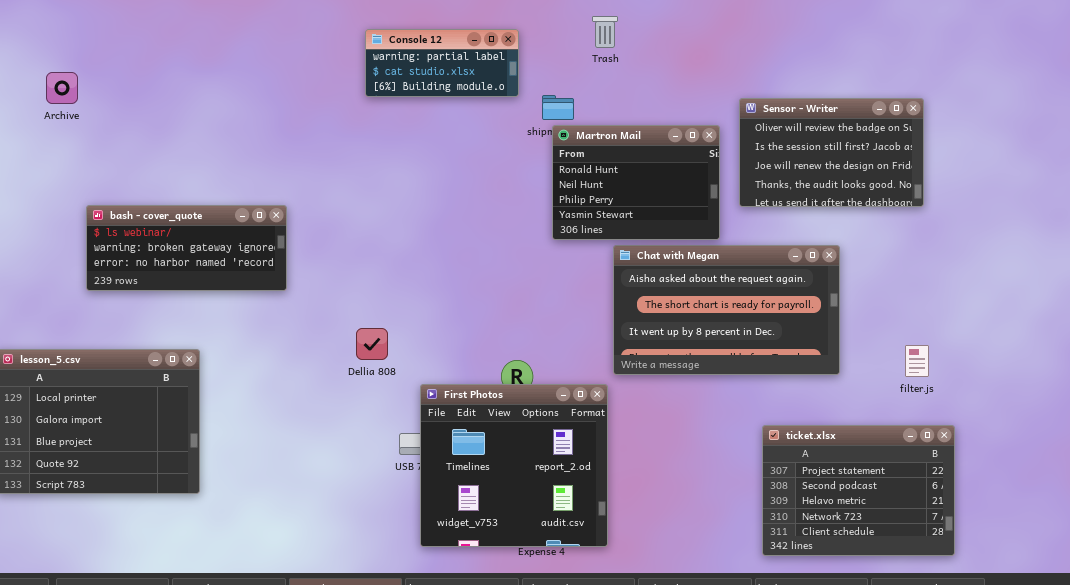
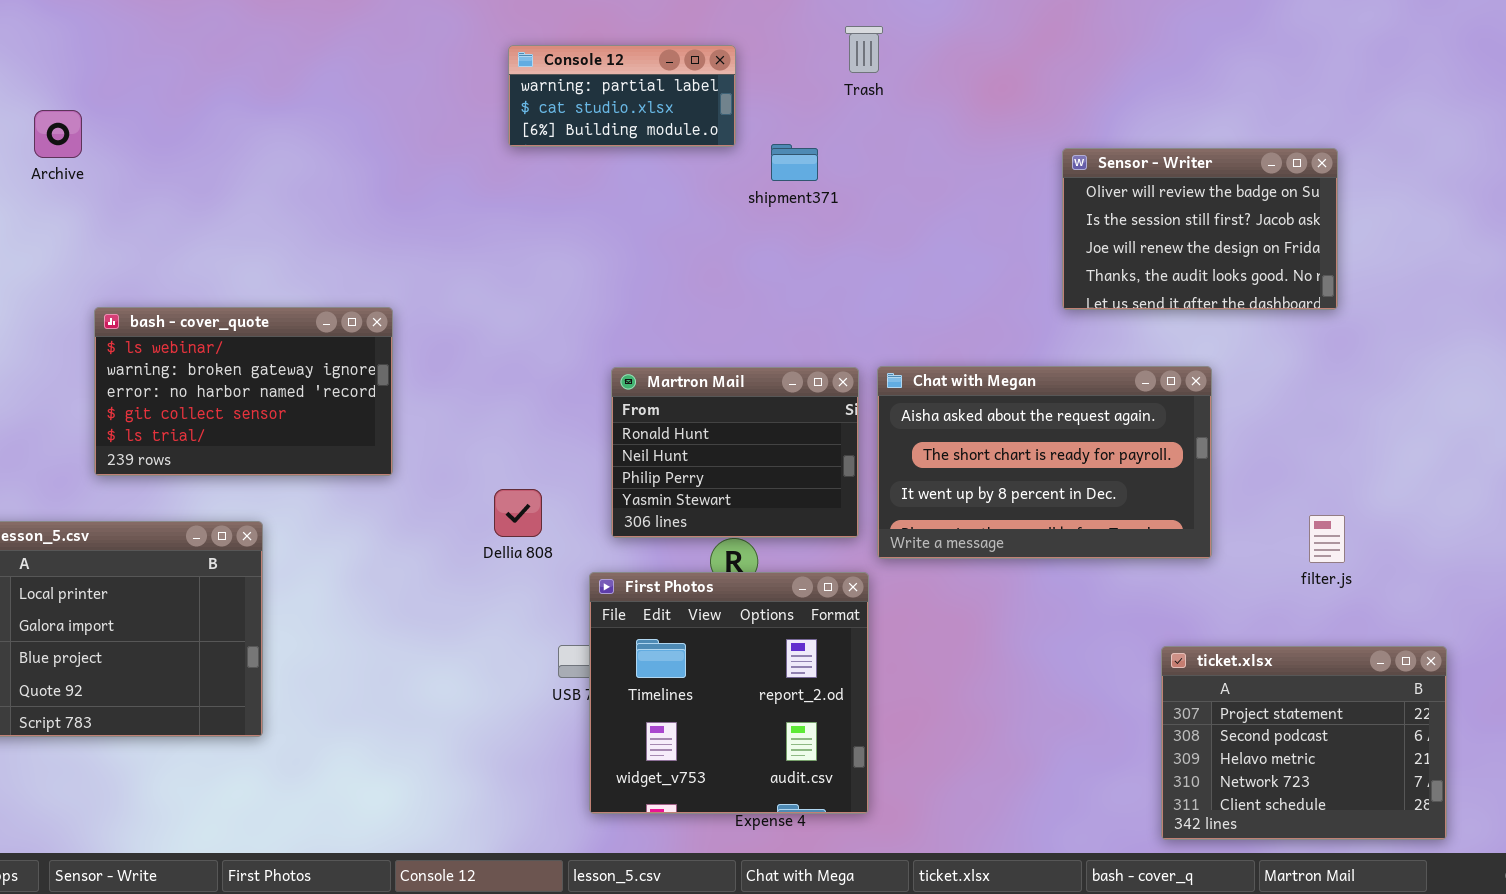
Martron Mail: [552,125,720,240] -> [611,367,859,538], moved
bash - cover_quote: [86,205,287,291] -> [94,307,393,476], resized
ticket.xlsx: [762,425,955,556] -> [1161,646,1447,840], moved

